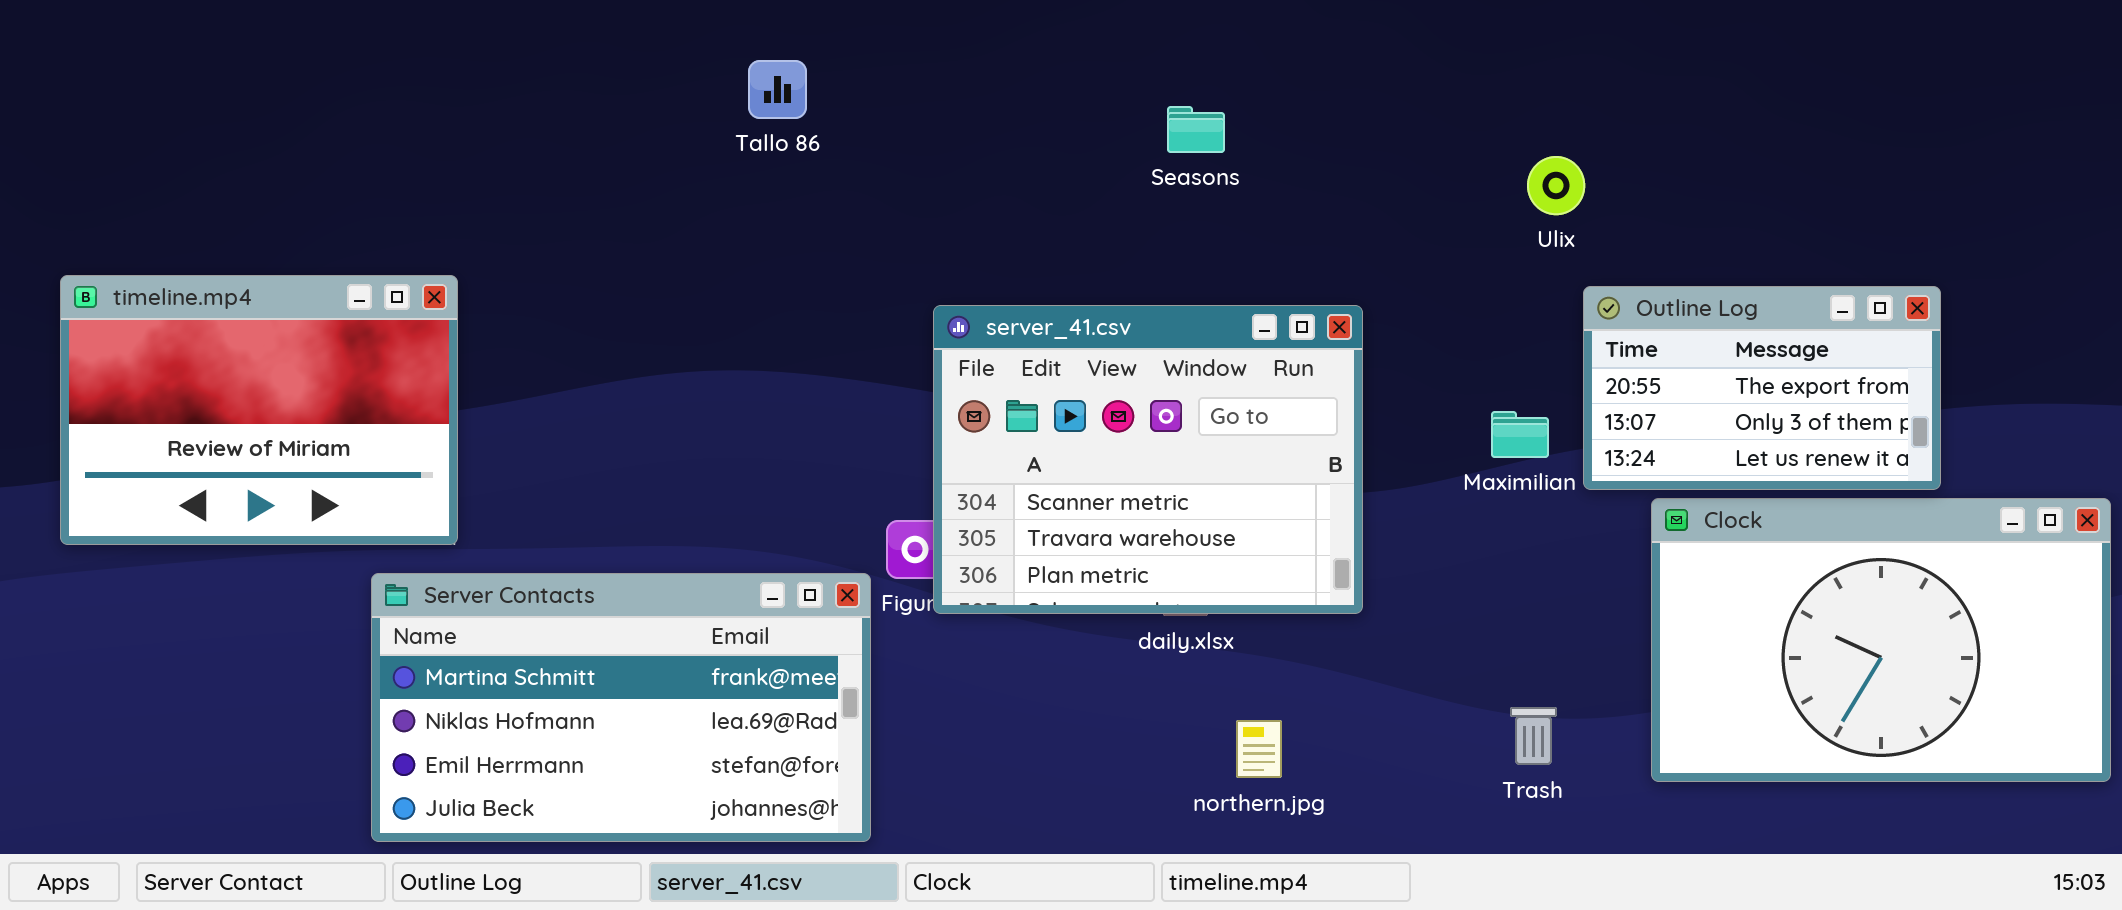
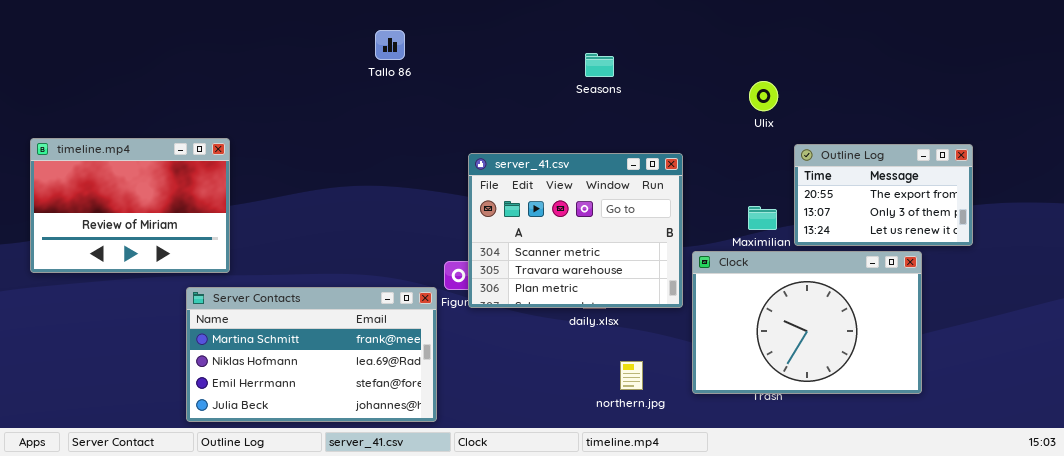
Ulix: [1527,156,1585,215] -> [749,81,778,111], moved
Clock: [1651,498,2111,782] -> [692,251,922,394], moved

